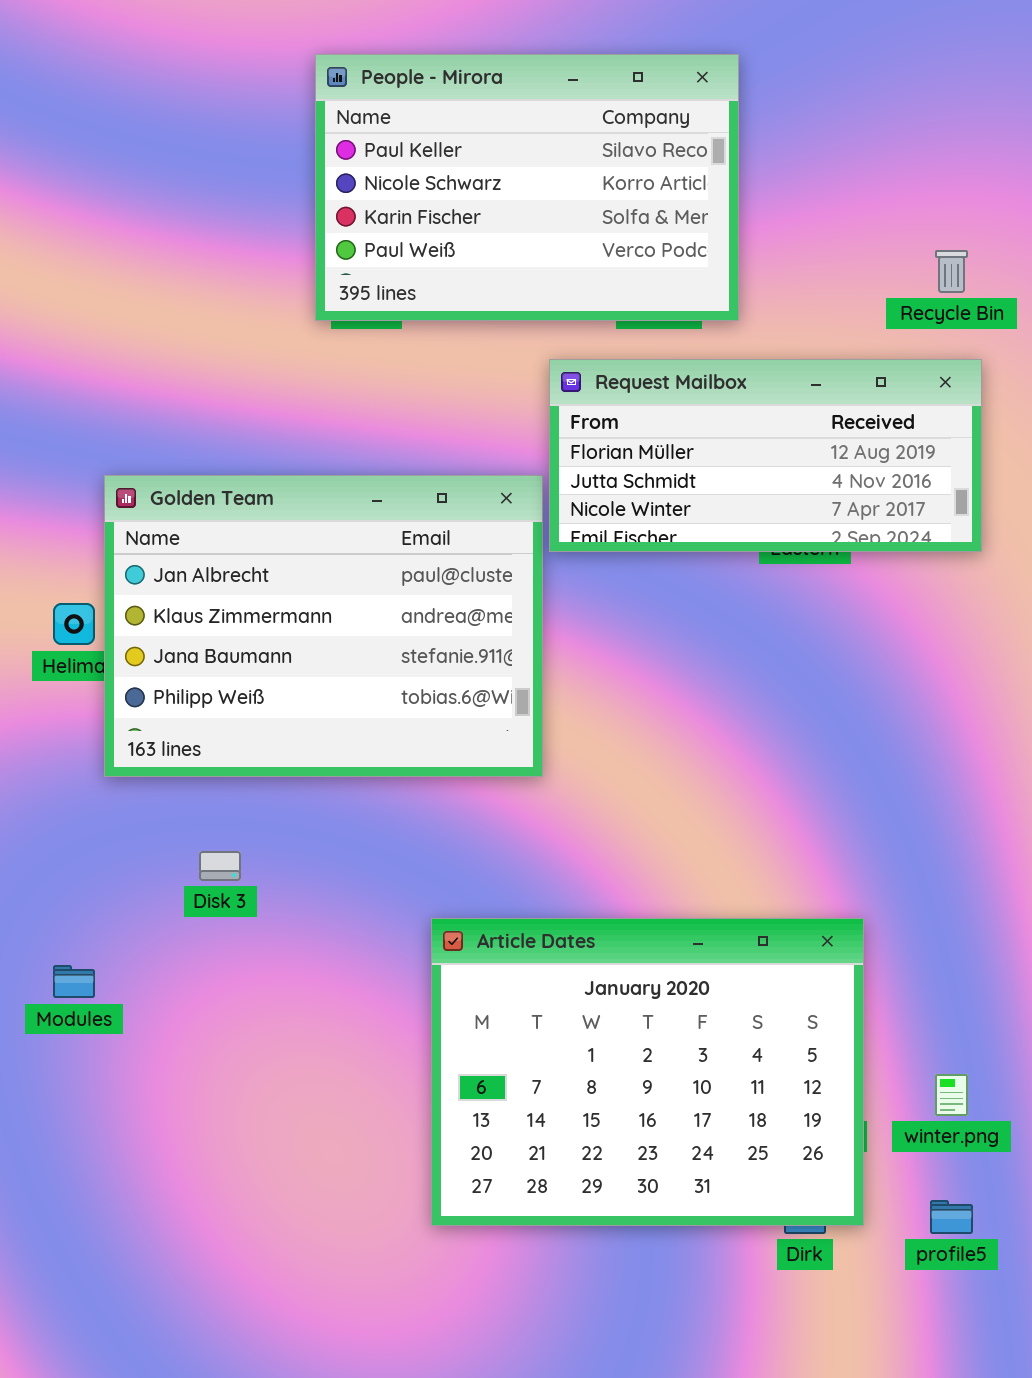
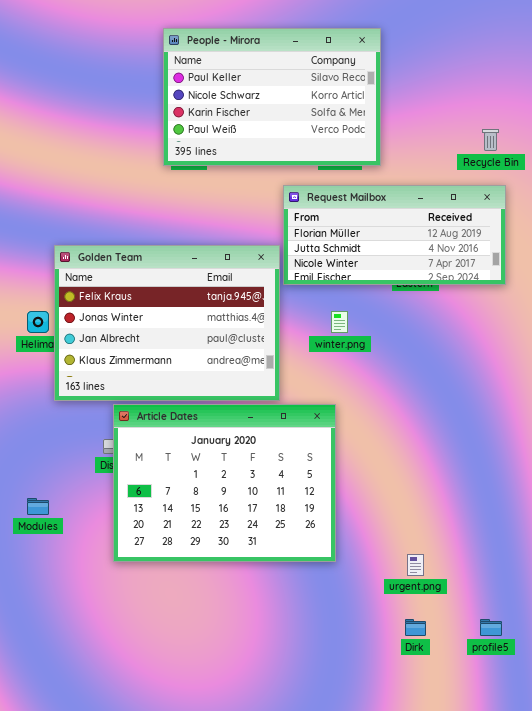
Golden Team: [104,475,543,777] -> [54,245,280,401], scrolled up 2 rows
Article Dates: [431,918,864,1226] -> [113,404,336,562], moved
winter.png: [935,1074,968,1116] -> [331,311,348,333], moved

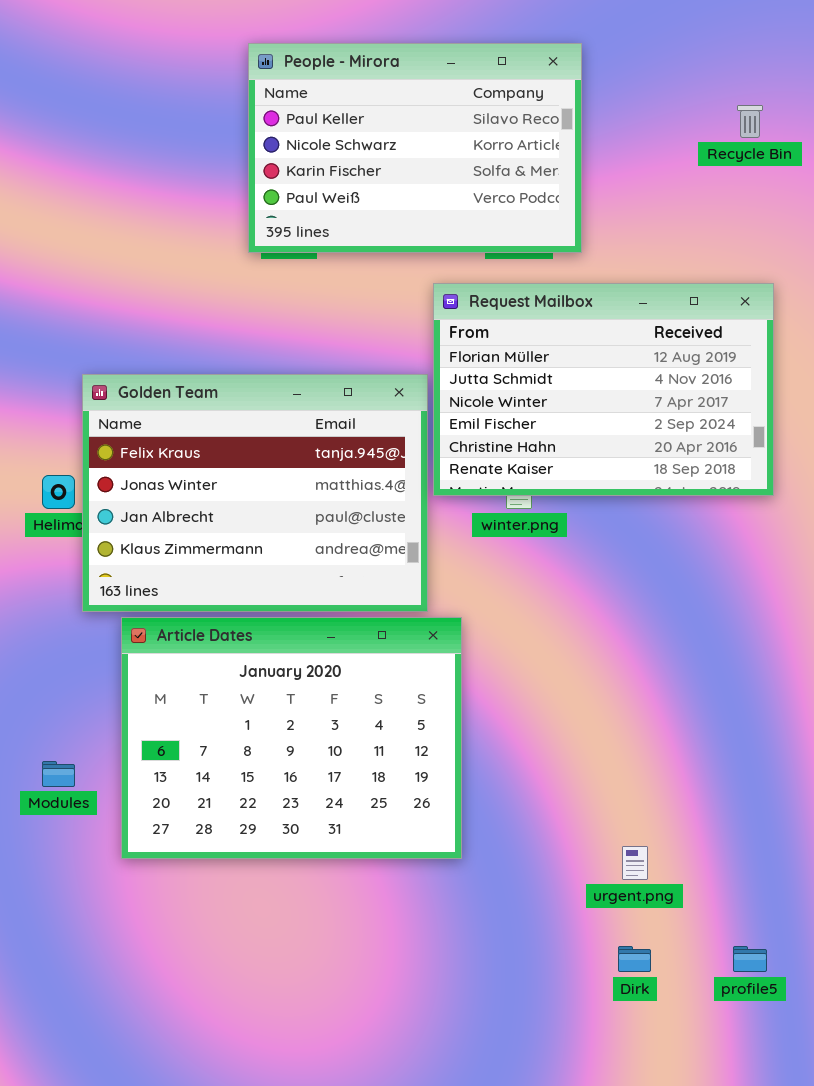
Recycle Bin: [482,129,499,151] -> [737,105,763,138], moved
Request Mailbox: [283,185,506,285] -> [433,283,774,496], resized
Article Dates: [113,404,336,562] -> [121,617,462,859], moved

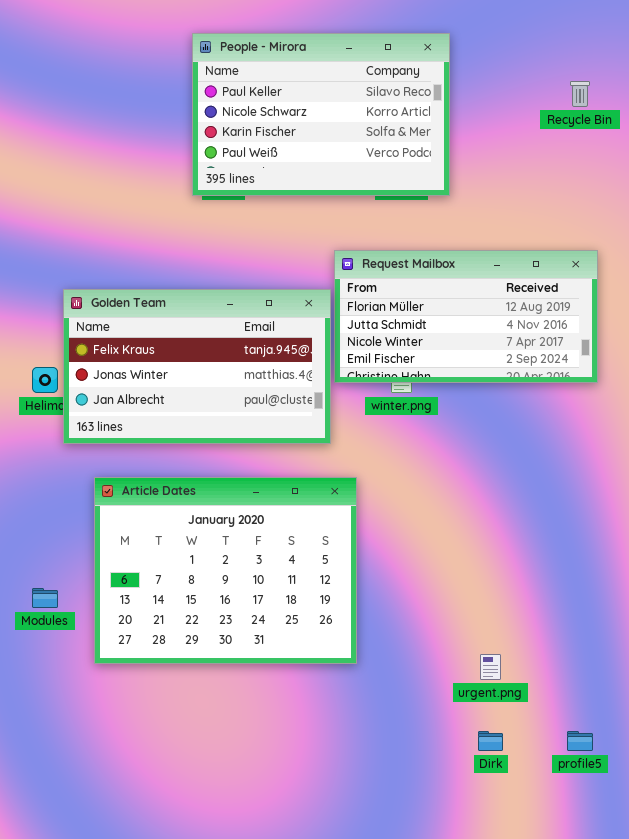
Request Mailbox: [433,283,774,496] -> [334,250,598,383], resized
Golden Team: [82,374,428,612] -> [63,289,331,444], resized

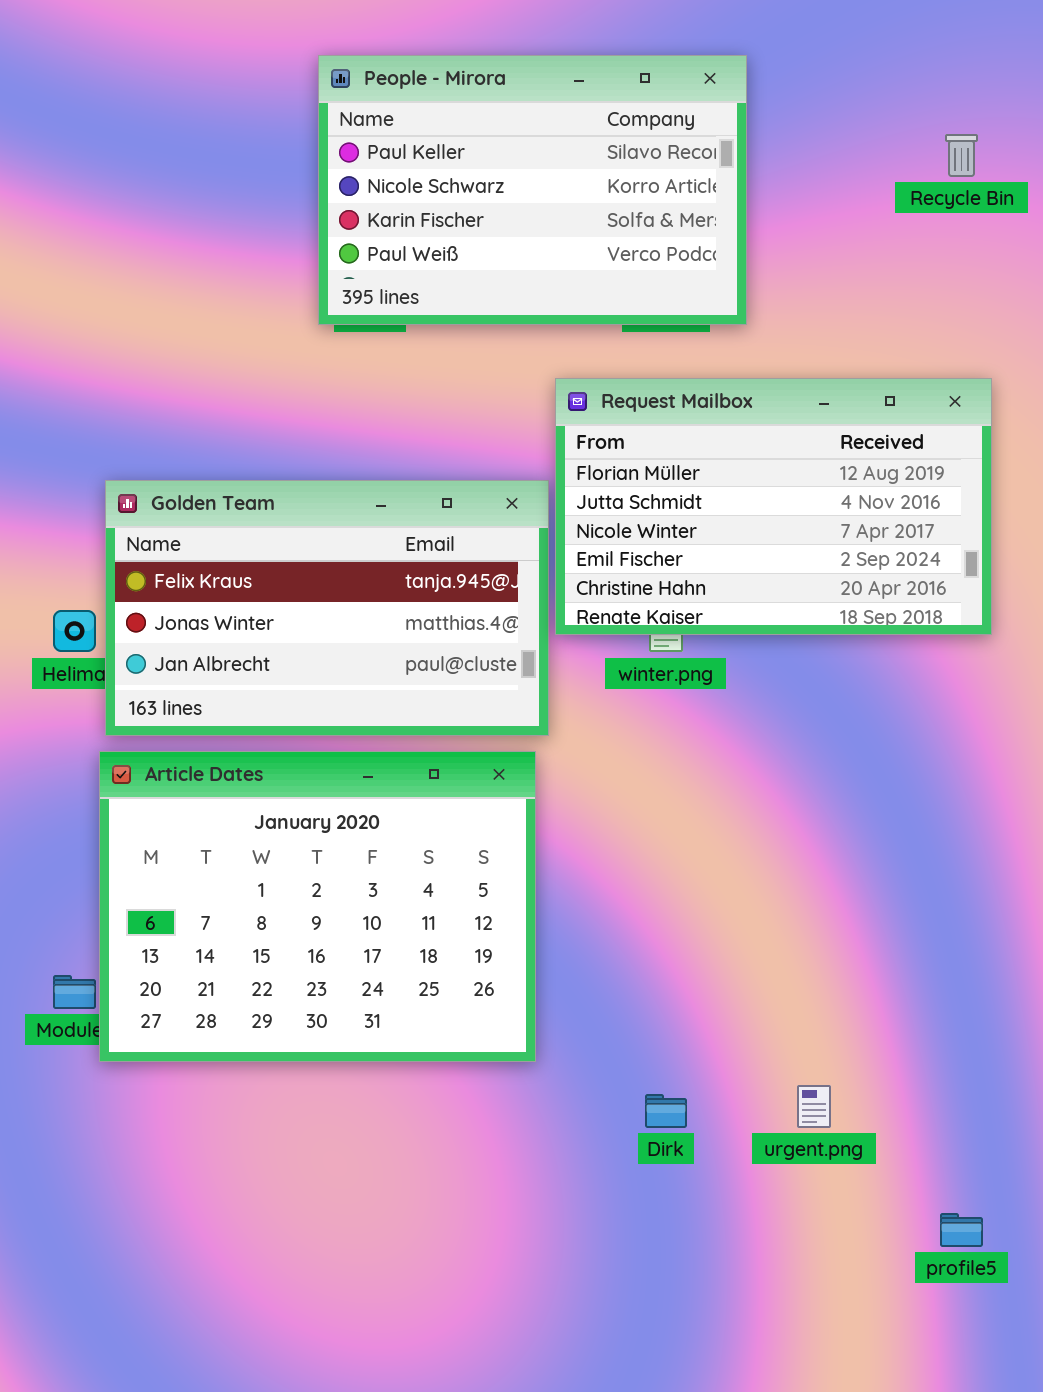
Request Mailbox: [334,250,598,383] -> [555,378,992,635], resized
Article Dates: [94,477,357,664] -> [99,751,536,1062], moved
Dirk: [478,731,503,751] -> [645,1094,687,1128], moved

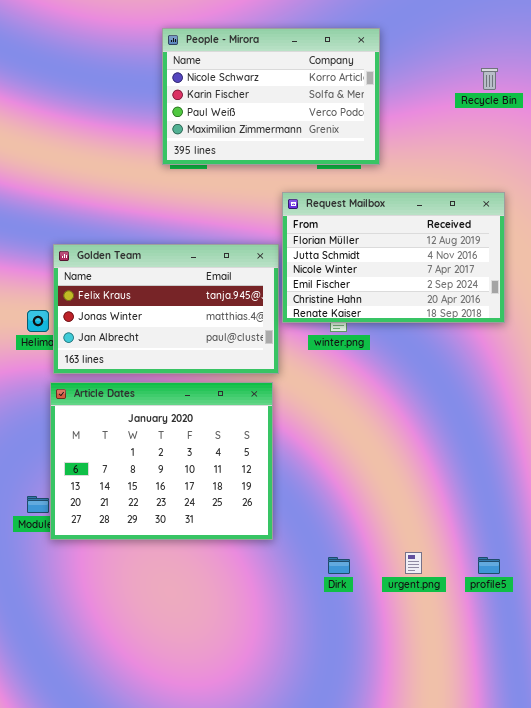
People - Mirora: [318,55,747,325] -> [162,28,380,165], scrolled down 1 row
profile5: [940,1213,983,1247] -> [478,557,500,574], moved

